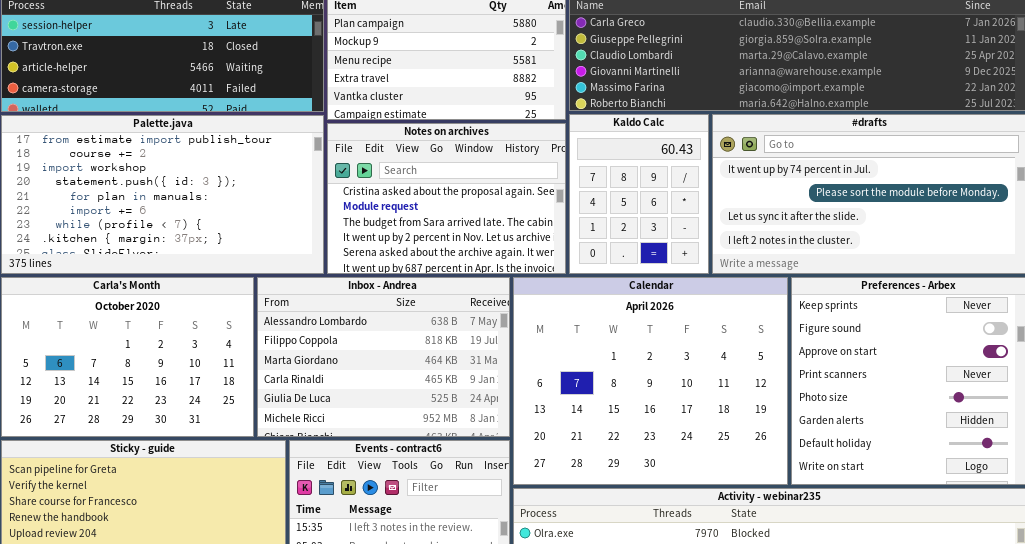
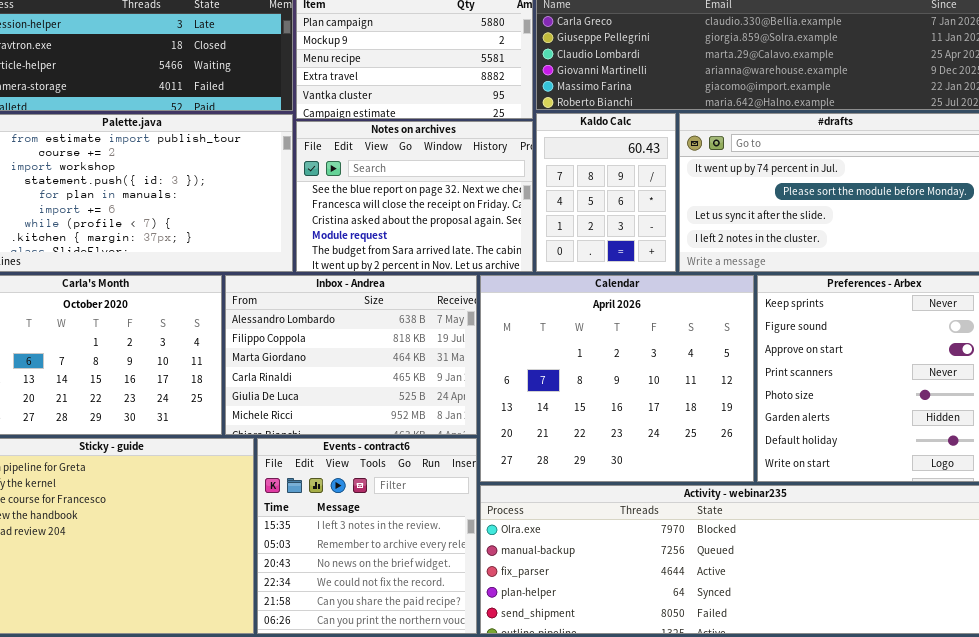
Notes on archives: [327,123,566,274] -> [296,121,533,272], scrolled up 2 rows

